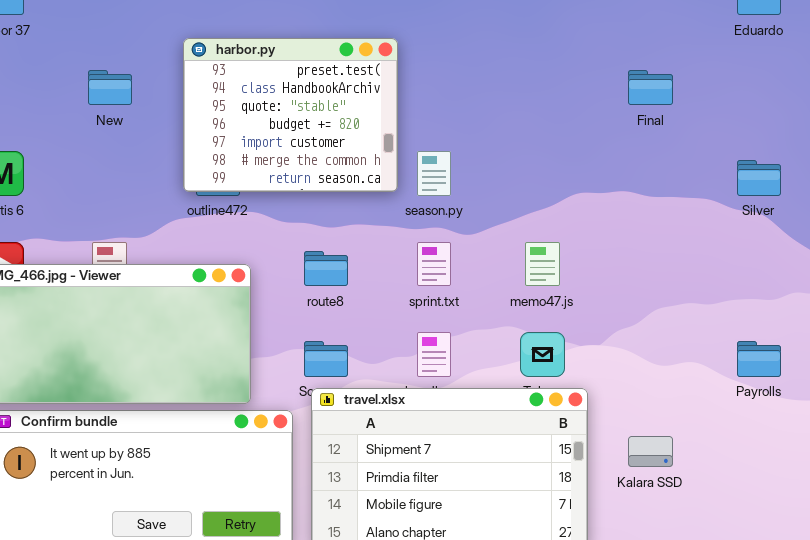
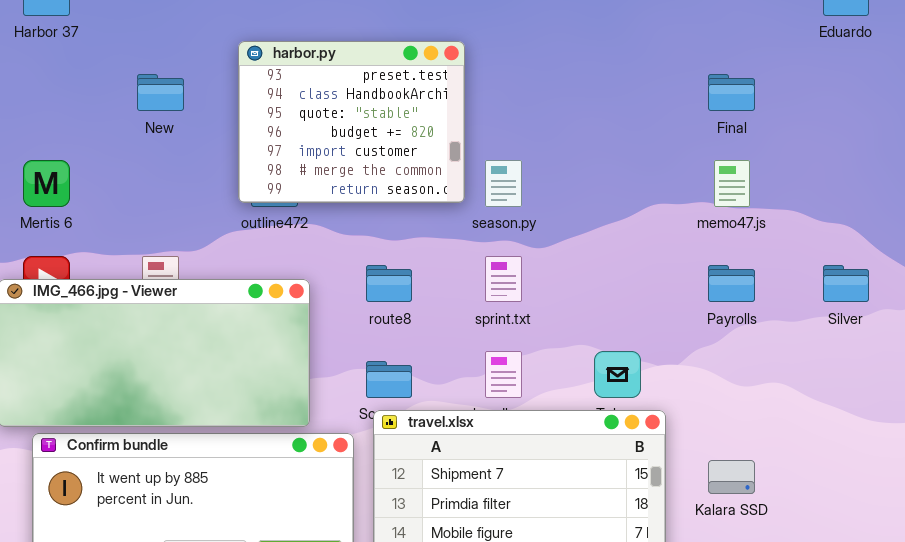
Silver: [737,160,781,196] -> [823,265,869,302], moved
memo47.js: [525,242,560,286] -> [714,160,750,207], moved
Payrolls: [737,341,781,377] -> [708,265,755,302], moved

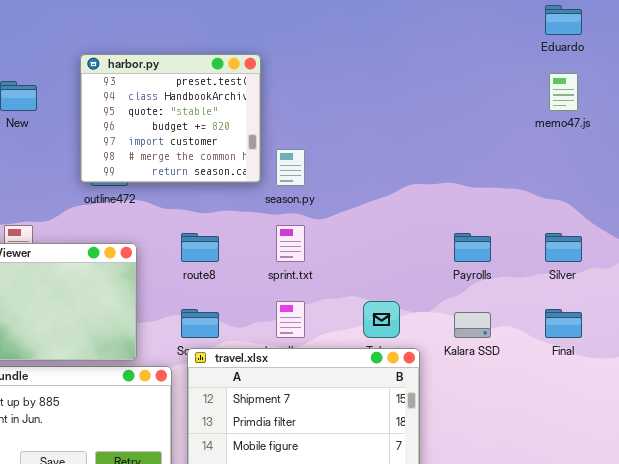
Final: [708,74,755,111] -> [545,309,582,338], moved
memo47.js: [714,160,750,207] -> [549,73,578,111], moved
Kalara SSD: [708,460,755,494] -> [454,312,491,338], moved

